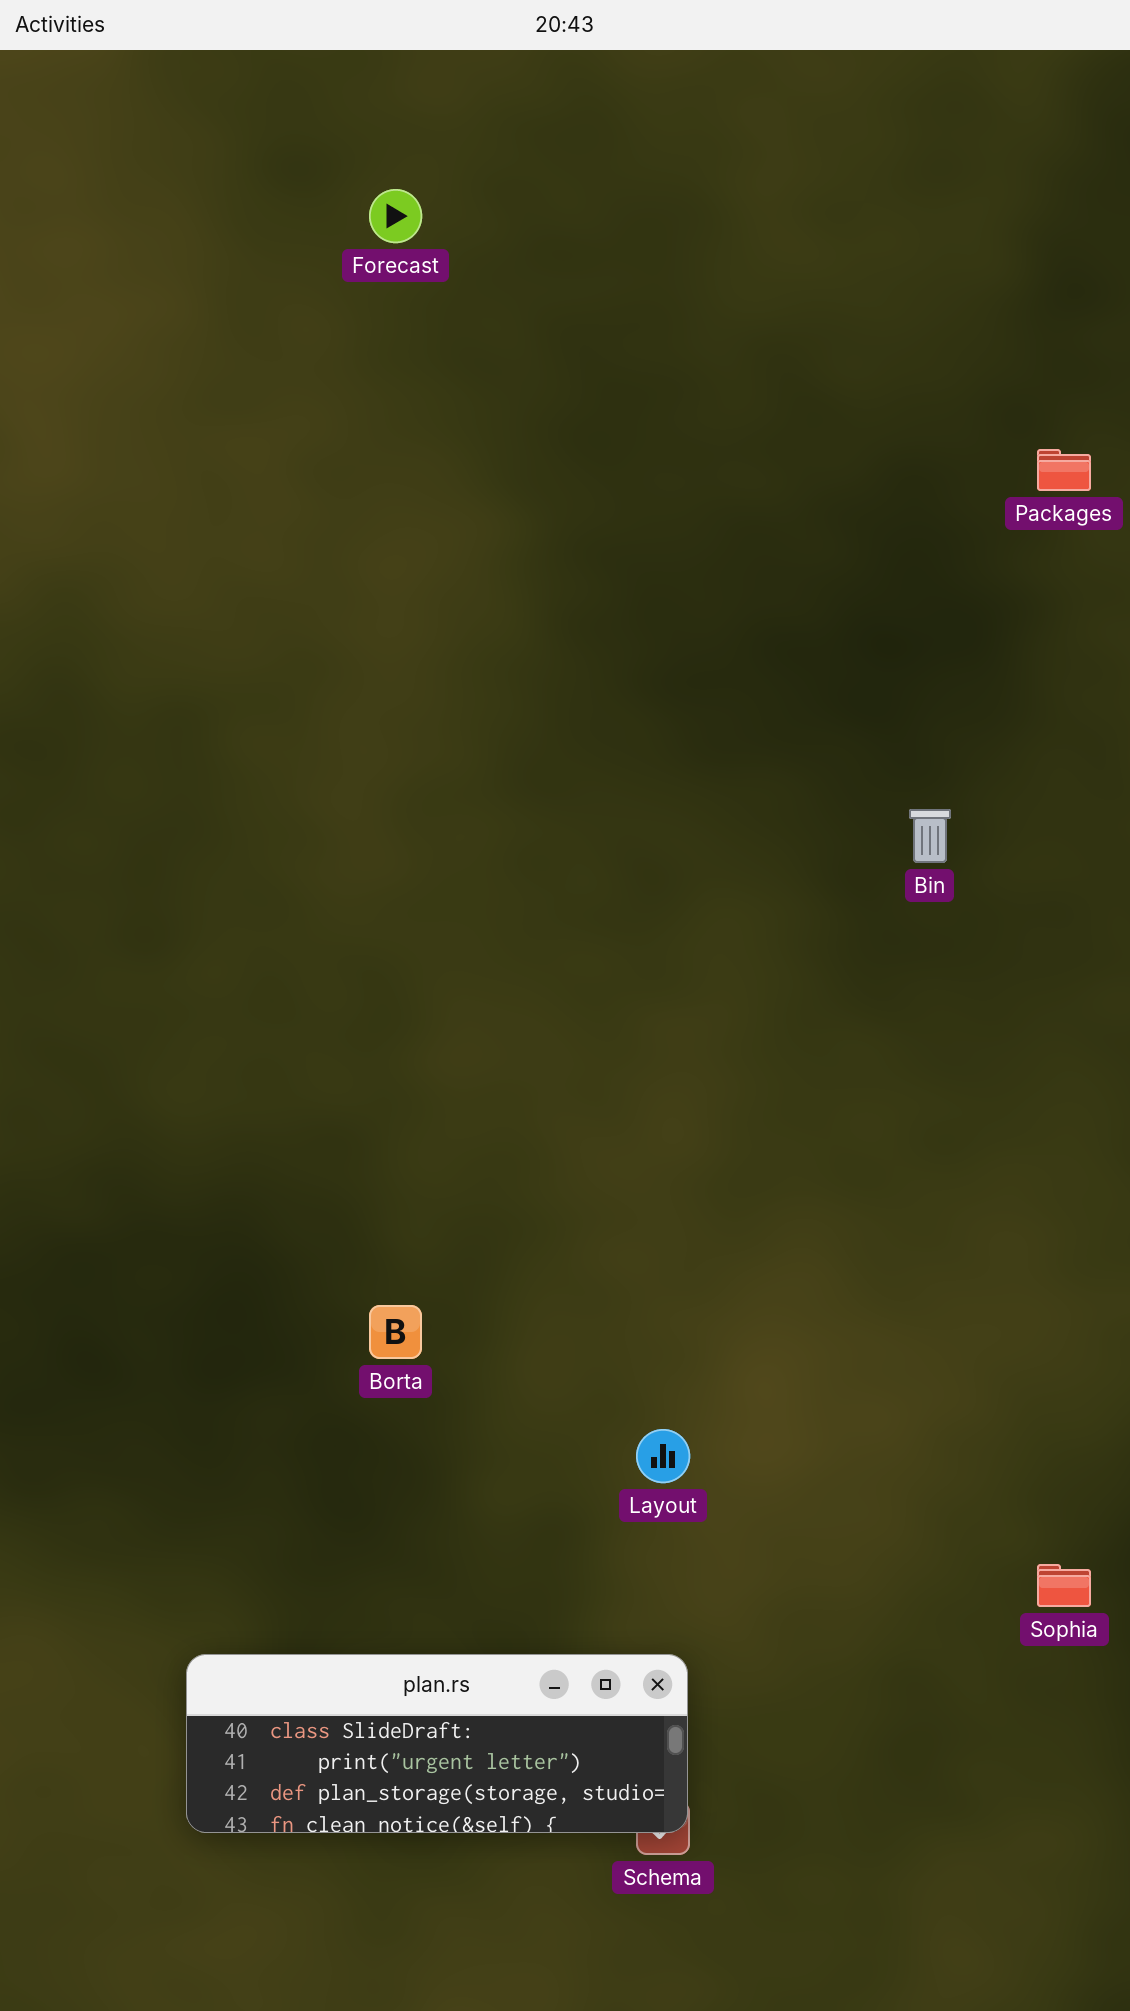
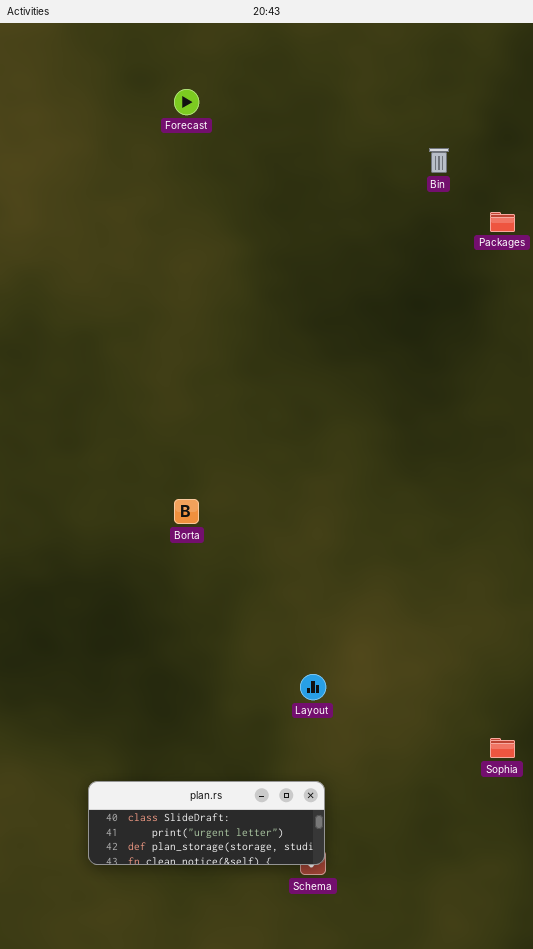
Bin: [909,809,951,863] -> [429,148,449,173], moved
Borta: [369,1305,422,1359] -> [174,499,199,524], moved

